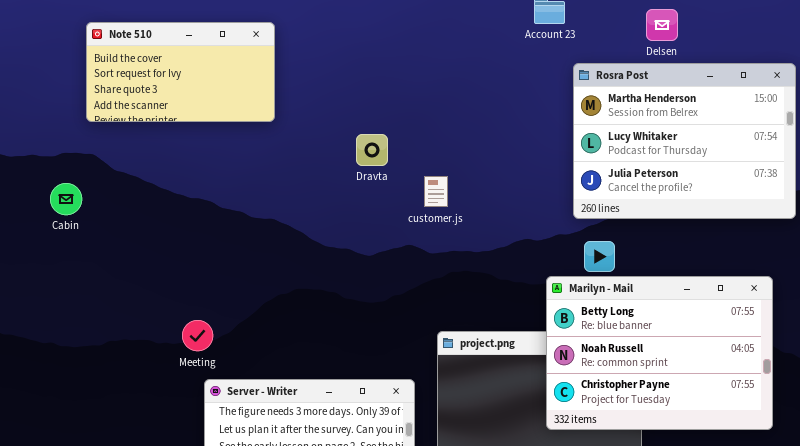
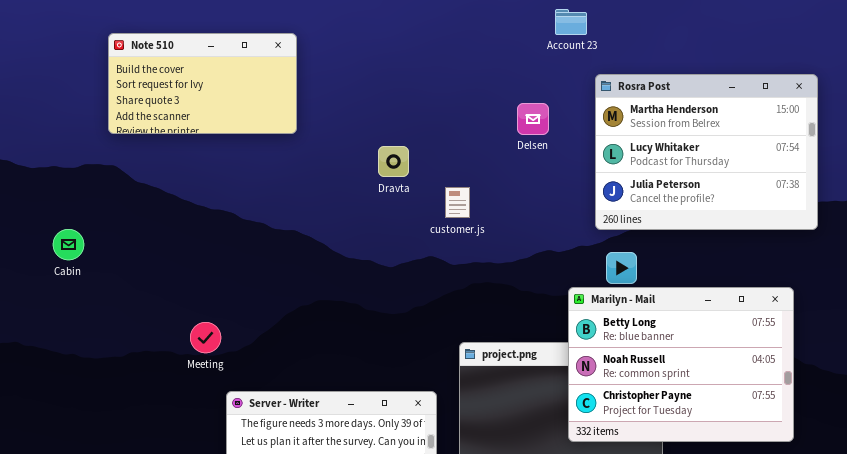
Delsen: [646,9,678,41] -> [517,103,549,135], moved
Cabin: [50,183,82,215] -> [53,229,84,260], moved
Meeting: [182,320,213,351] -> [190,322,221,353], moved

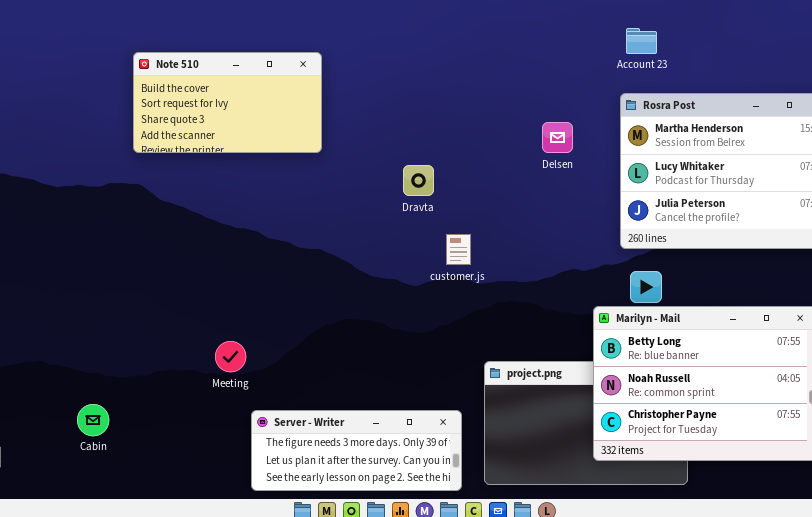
Account 23: [555,9,587,35] -> [626,28,657,54], moved
customer.js: [445,187,470,218] -> [446,234,471,265], moved
Cabin: [53,229,84,260] -> [77,404,109,436], moved

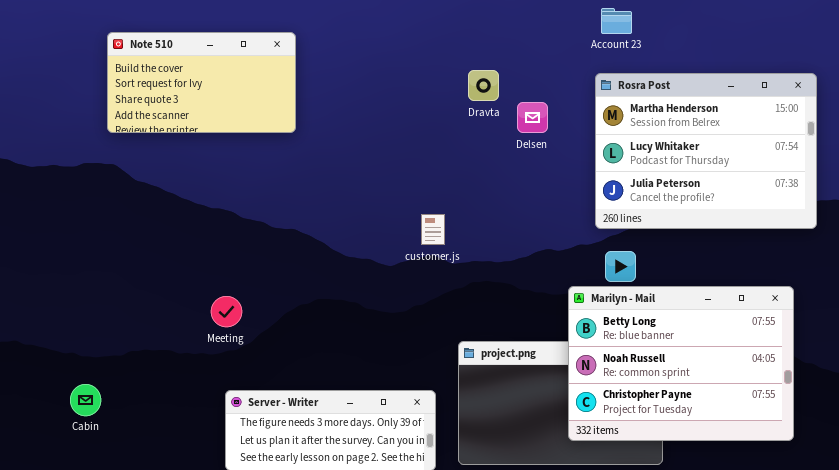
Dravta: [403,165,434,196] -> [468,70,499,101], moved
Meeting: [215,341,246,372] -> [211,296,242,327], moved
Cabin: [77,404,109,436] -> [70,384,101,416], moved

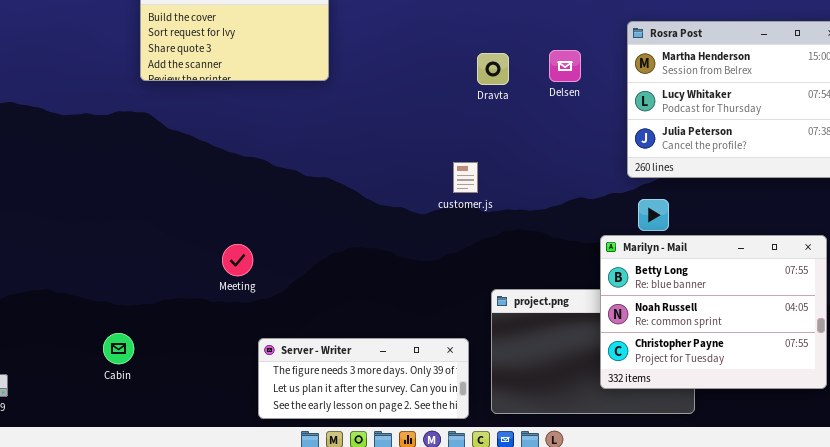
Dravta: [468,70,499,101] -> [477,53,509,85], moved
Meeting: [211,296,242,327] -> [222,244,253,276], moved

